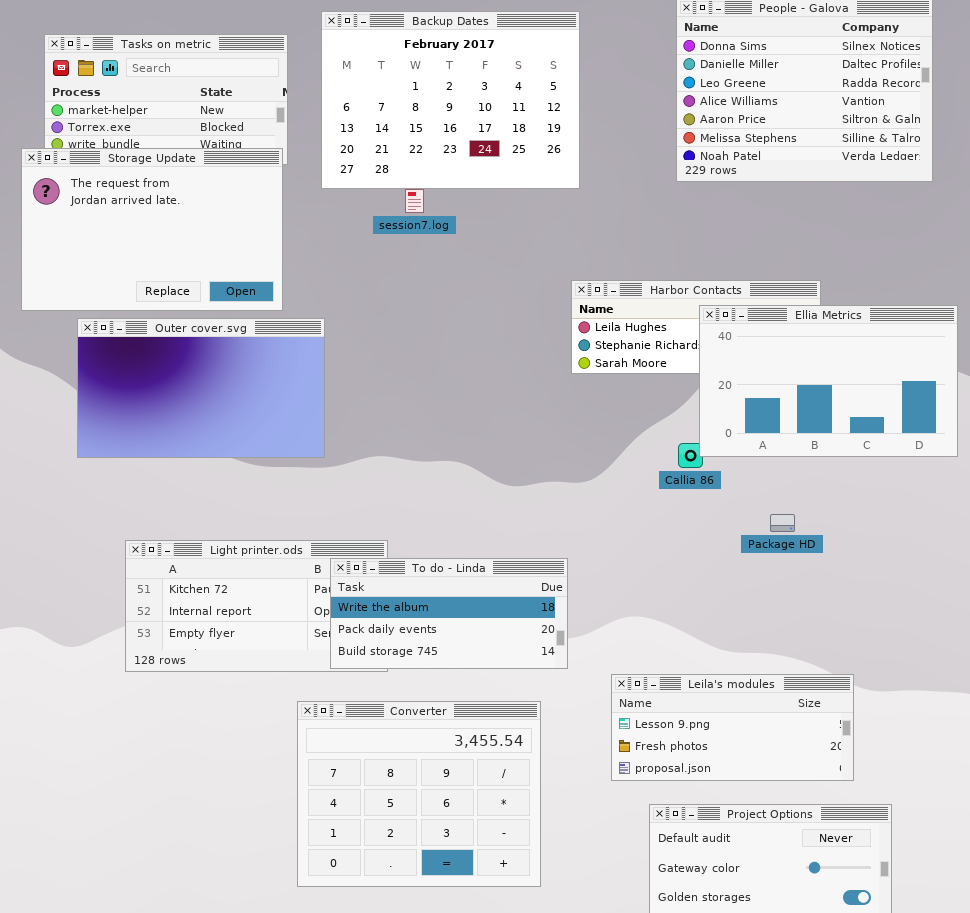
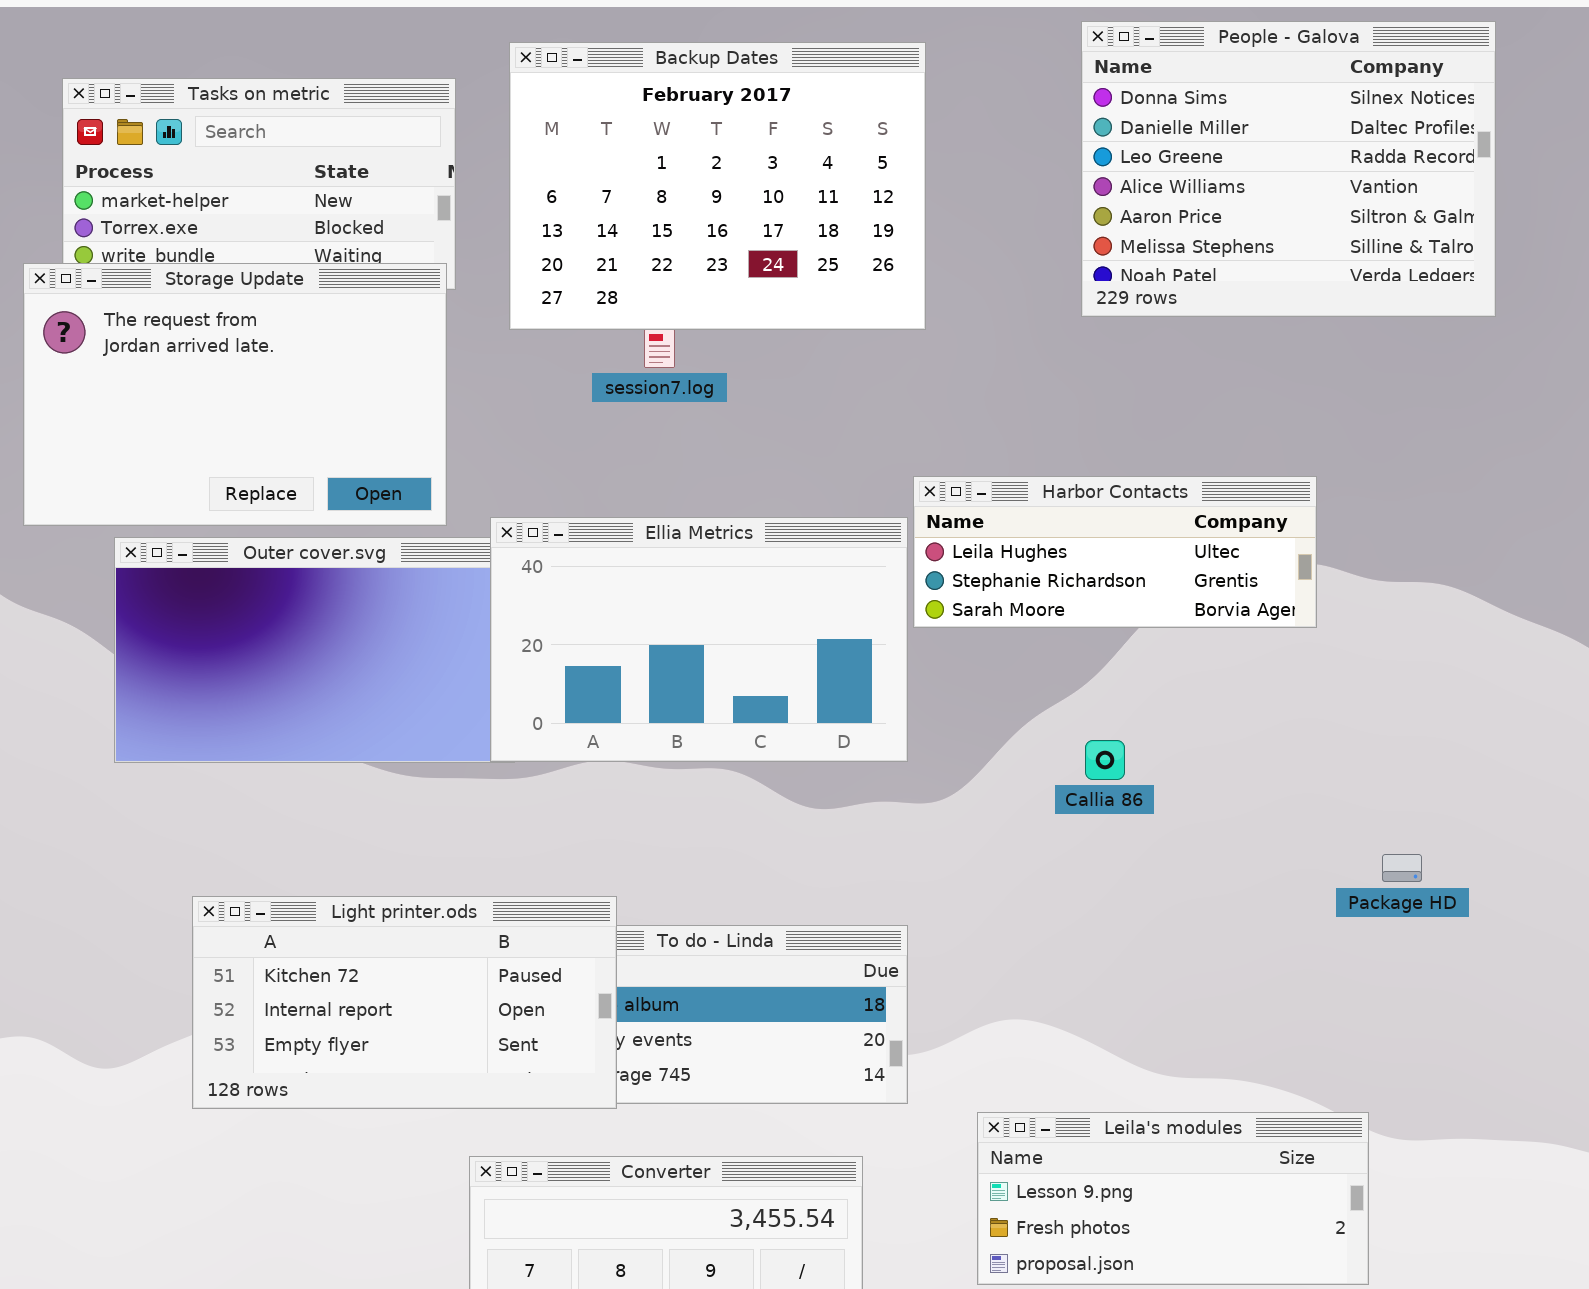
Ellia Metrics: [699,305,958,457] -> [490,517,908,762], moved
Package HD: [770,514,795,532] -> [1382,854,1422,882], moved
Light printer.ods: [125,540,388,672] -> [192,896,617,1109], raised

